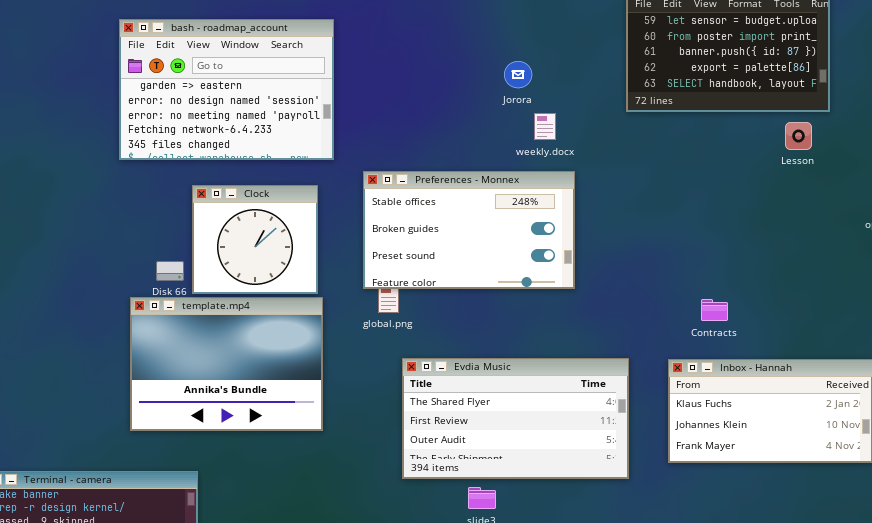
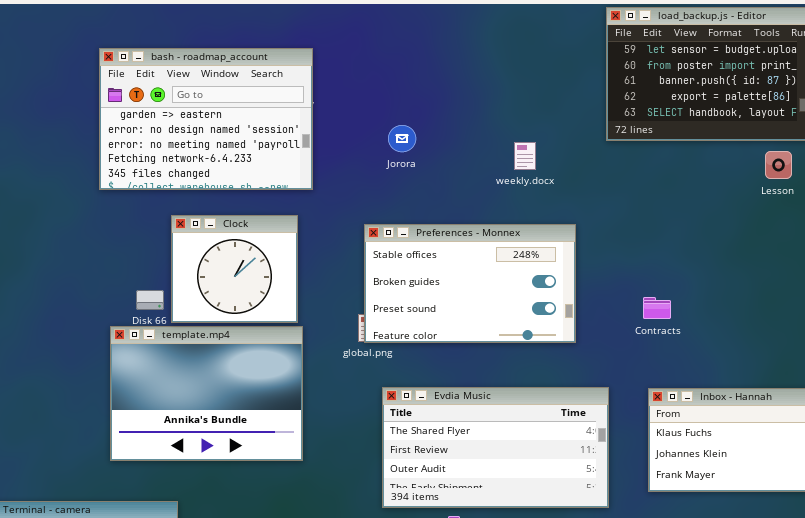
Jorora: [504,61,532,88] -> [388,125,416,152], moved
Preferences - Monnex: [363,171,575,289] -> [364,224,576,343], moved
Contracts: [701,299,728,321] -> [643,297,671,319], moved

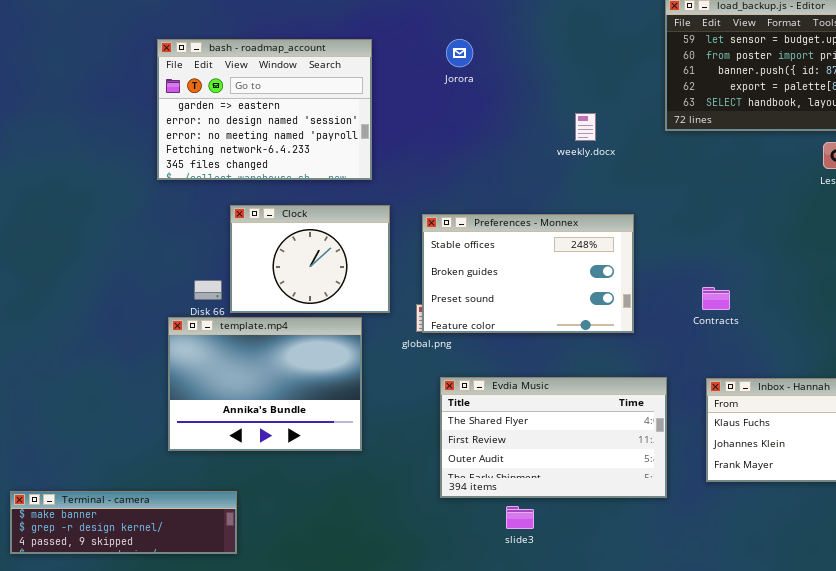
Jorora: [388,125,416,152] -> [446,39,473,67], moved
weekly.docx: [514,142,536,170] -> [575,113,596,141], moved
Clock: [171,215,298,323] -> [230,205,390,313], resized

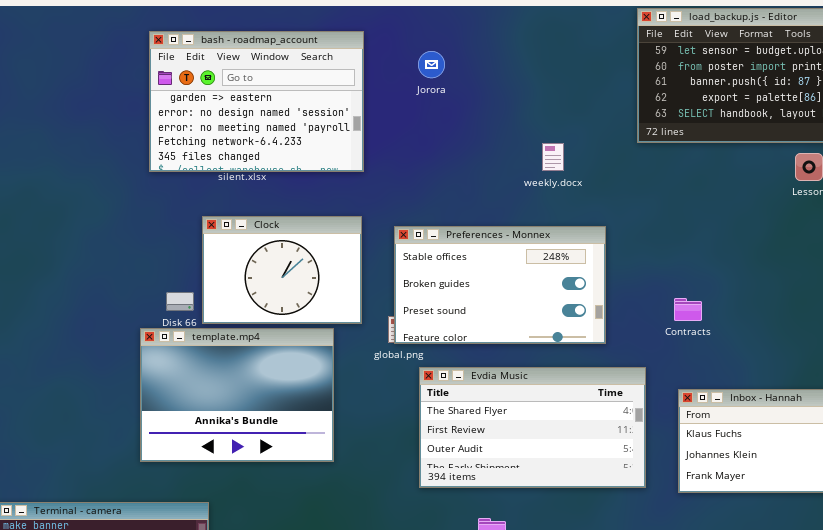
bash - roadmap_account: [157,39,372,180] -> [149,31,364,172], moved
weekly.docx: [575,113,596,141] -> [542,143,564,171], moved
Evdia Music: [440,377,667,498] -> [419,367,646,488], moved

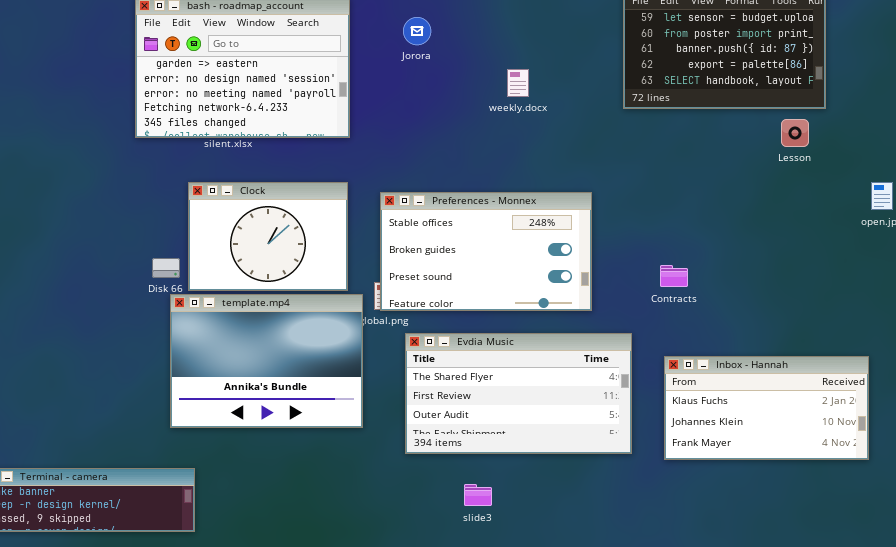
weekly.docx: [542,143,564,171] -> [507,69,529,97], moved
template.mp4: [140,328,334,462] -> [170,294,363,428], moved

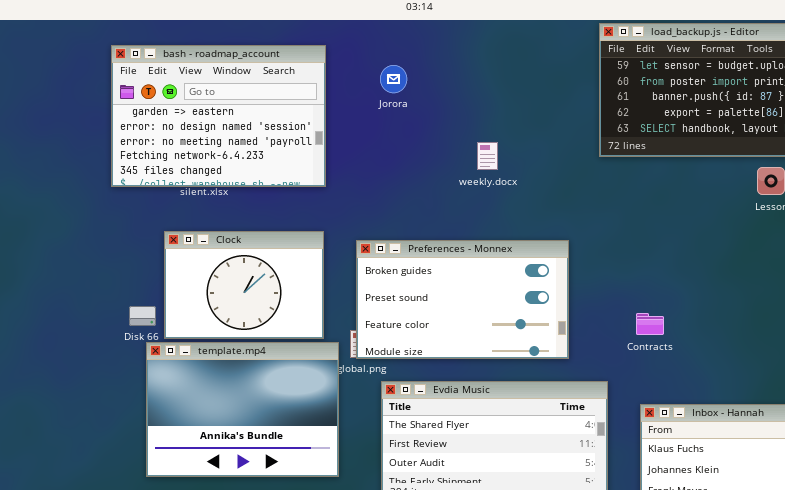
weekly.docx: [507,69,529,97] -> [477,142,498,170], moved
Preferences - Monnex: [380,192,592,311] -> [356,240,569,359], scrolled down 1 row

